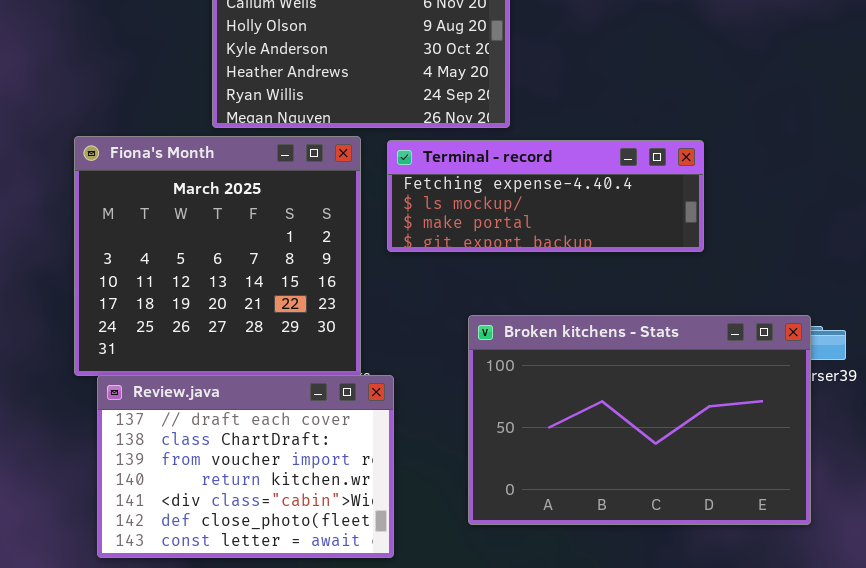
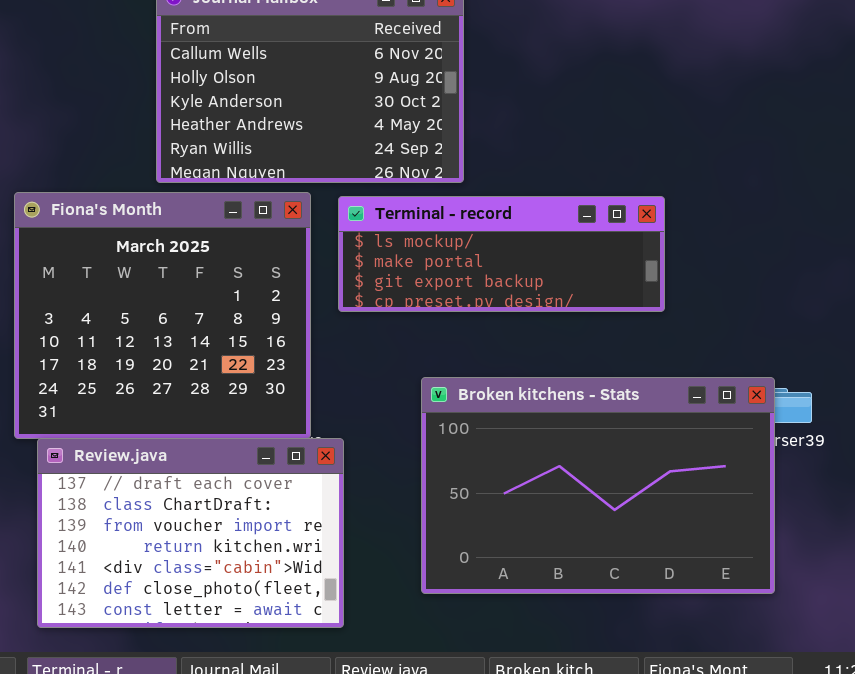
Terminal - record: [387,140,704,252] -> [338,196,665,312], scrolled down 1 row

